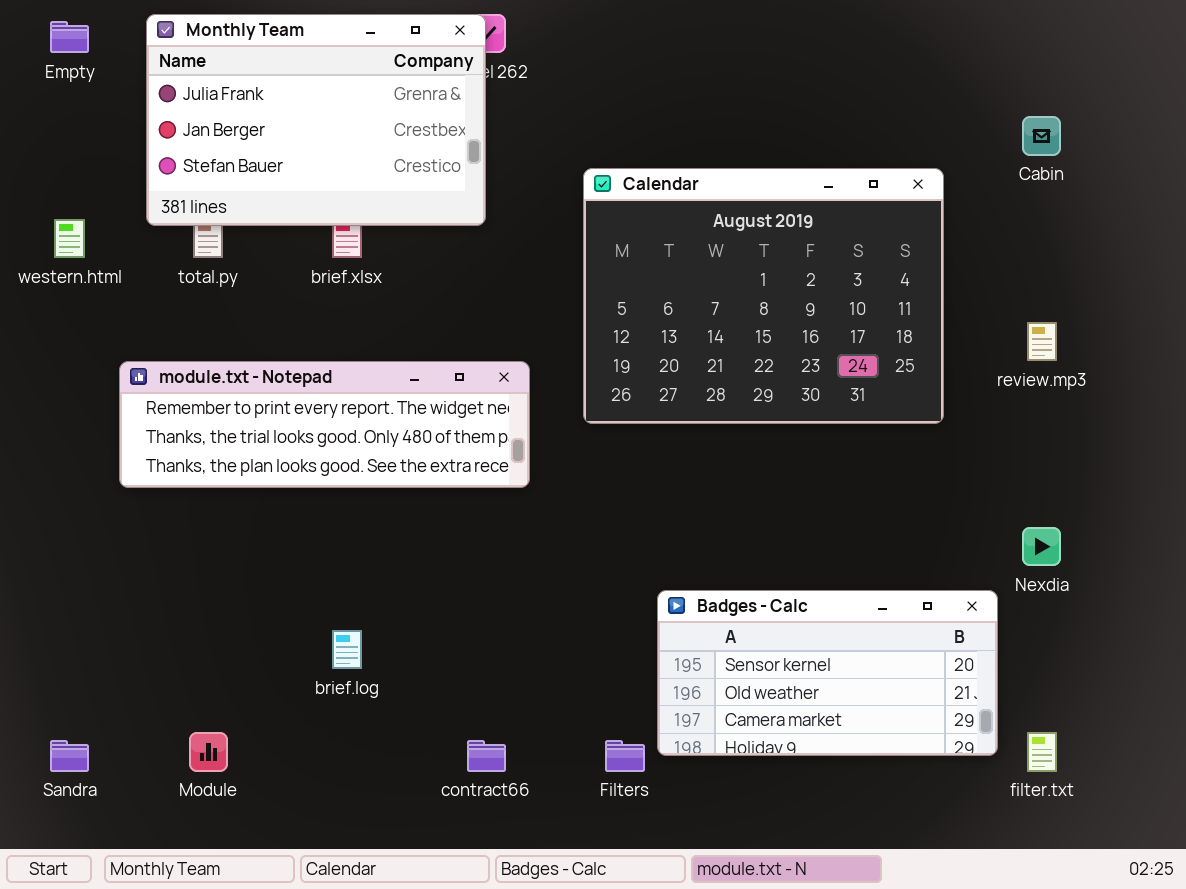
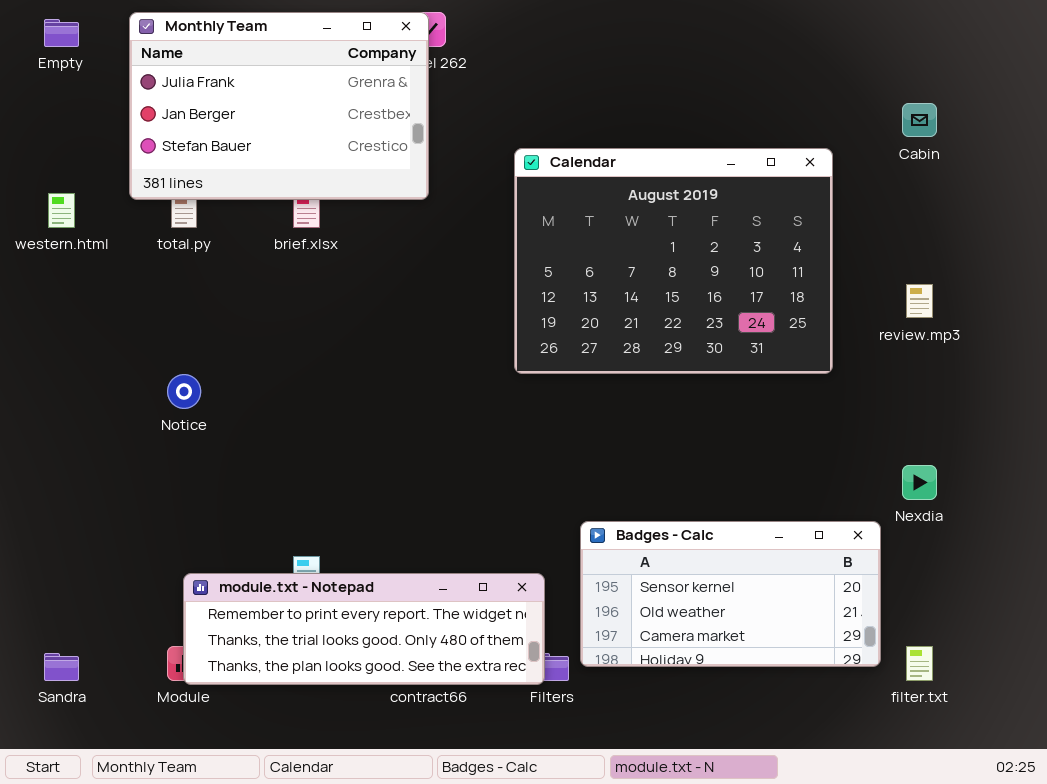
module.txt - Notepad: [119,361,530,488] -> [183,573,545,685], moved

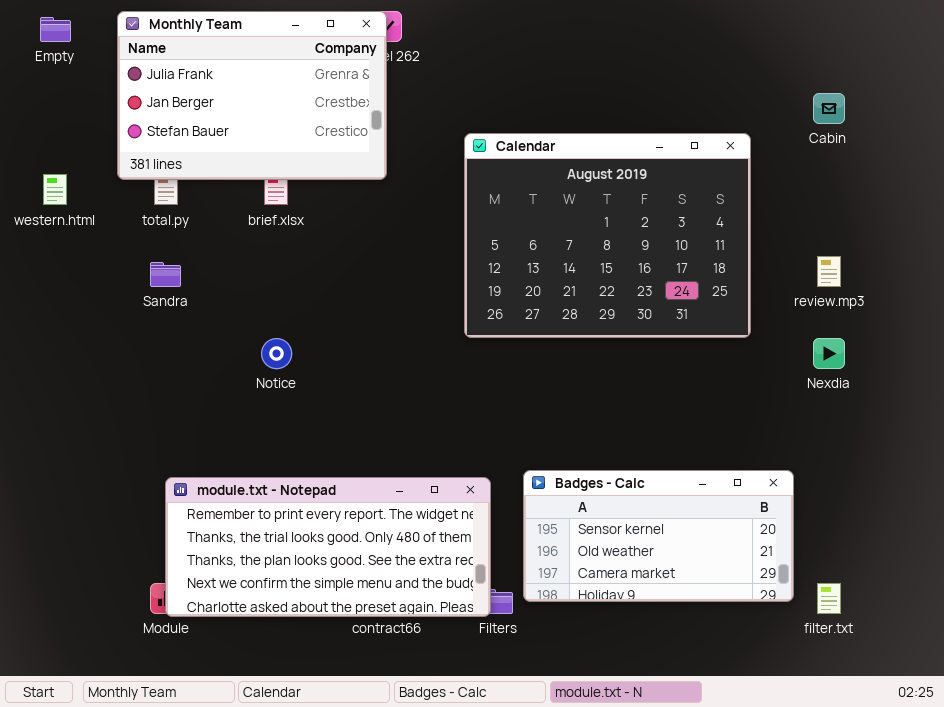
Notice: [167,374,201,409] -> [261,338,292,369], moved
Nexdia: [902,465,937,500] -> [813,338,845,369], moved
module.txt - Notepad: [183,573,545,685] -> [165,477,491,617], resized
Sandra: [44,653,79,681] -> [150,262,181,287], moved

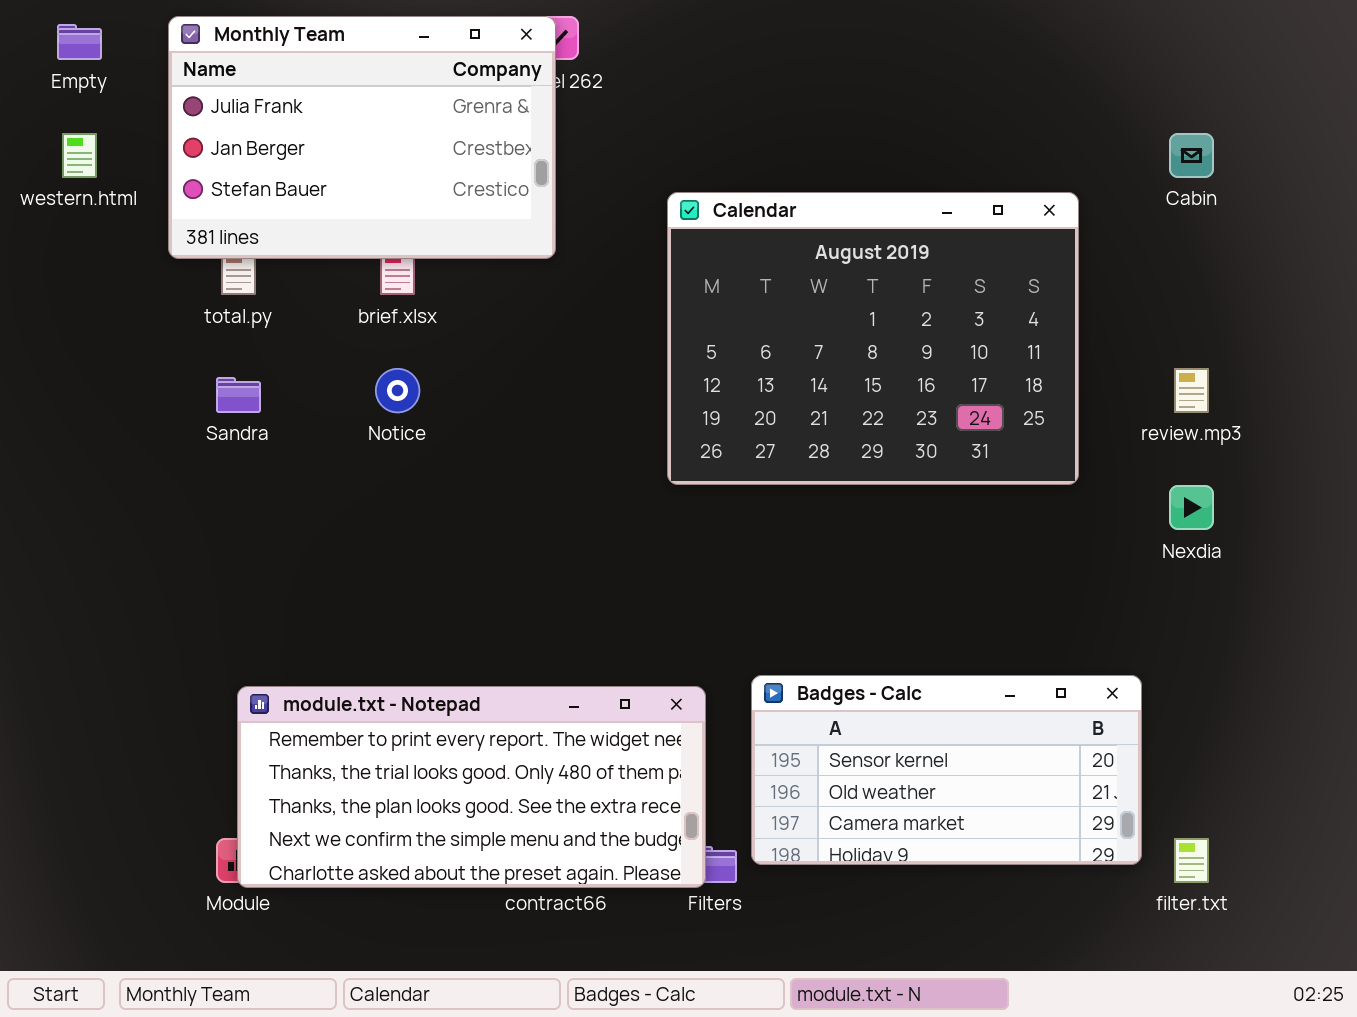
western.html: [43,174,67,205] -> [62,133,97,178], moved
Notice: [261,338,292,369] -> [375,368,420,413], moved

